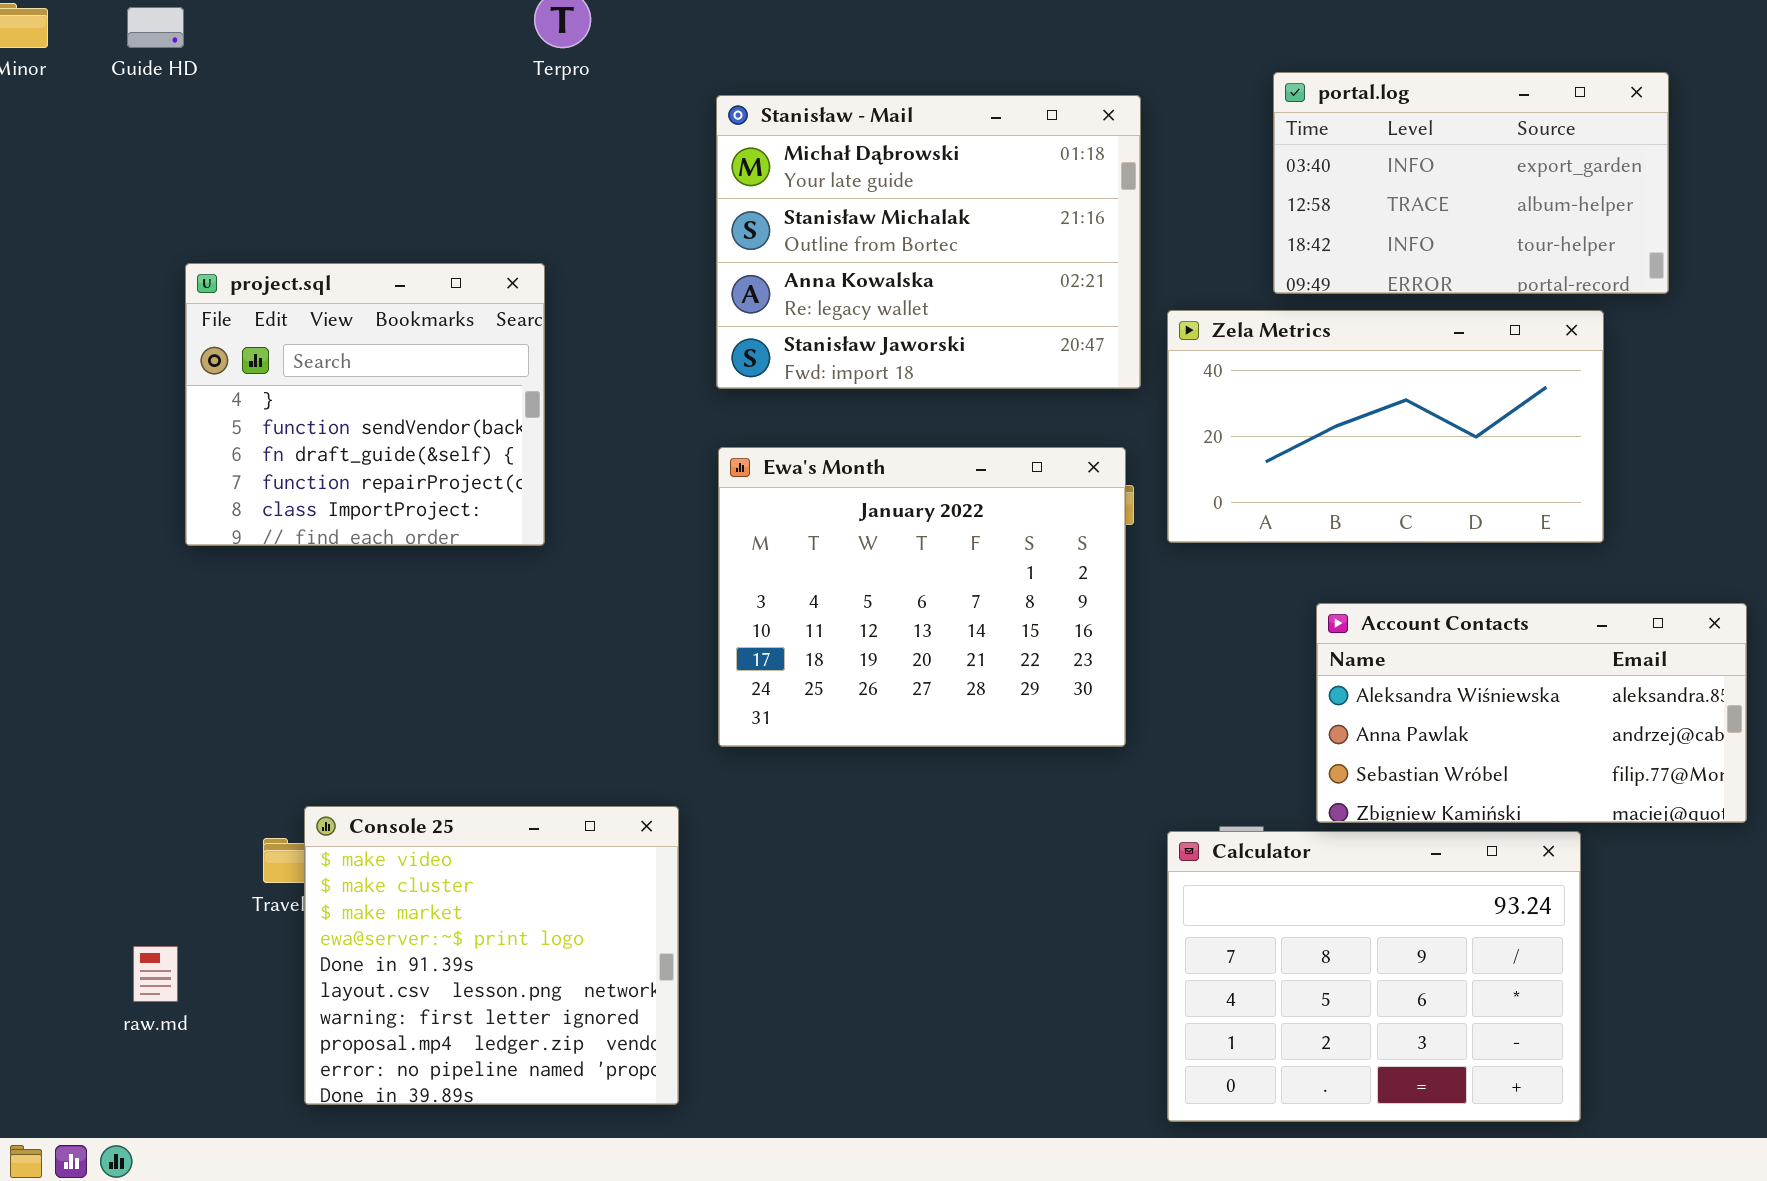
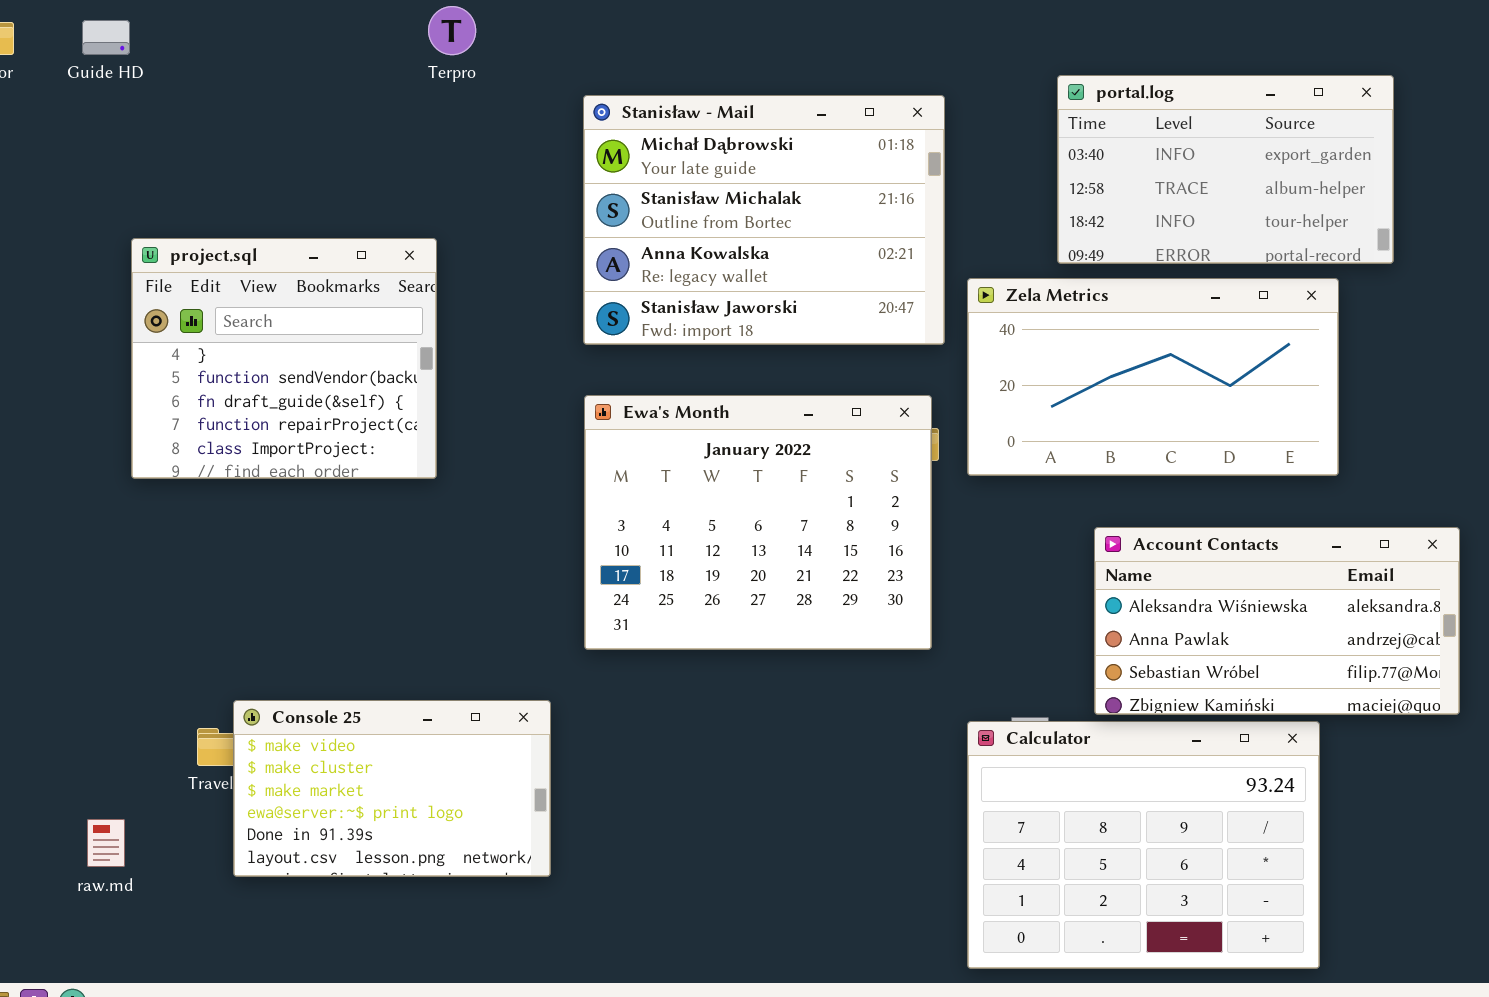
Console 25: [304,806,679,1105] -> [233,700,551,877], resized

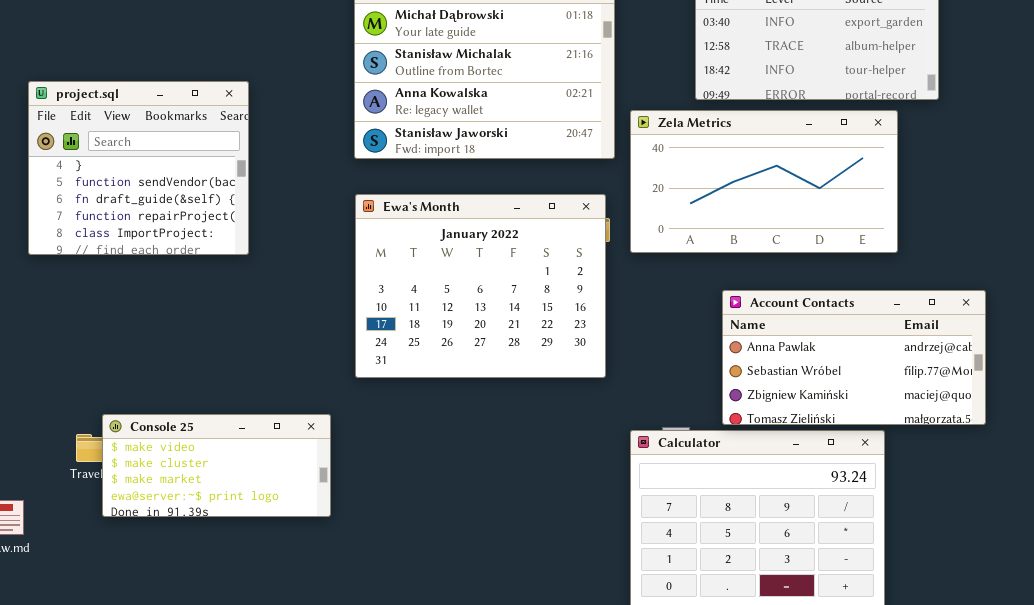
Account Contacts: [1094,527,1460,715] -> [722,290,986,425], scrolled down 1 row
Console 25: [233,700,551,877] -> [102,414,331,517], resized

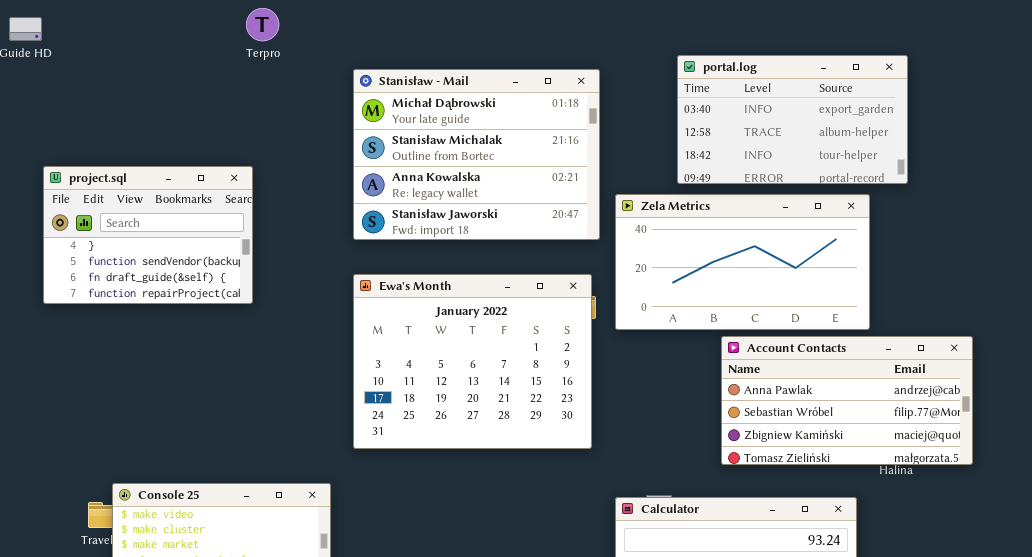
project.sql: [28,81,249,255] -> [43,166,253,304], resized
Account Contacts: [722,290,986,425] -> [721,336,973,465], moved

